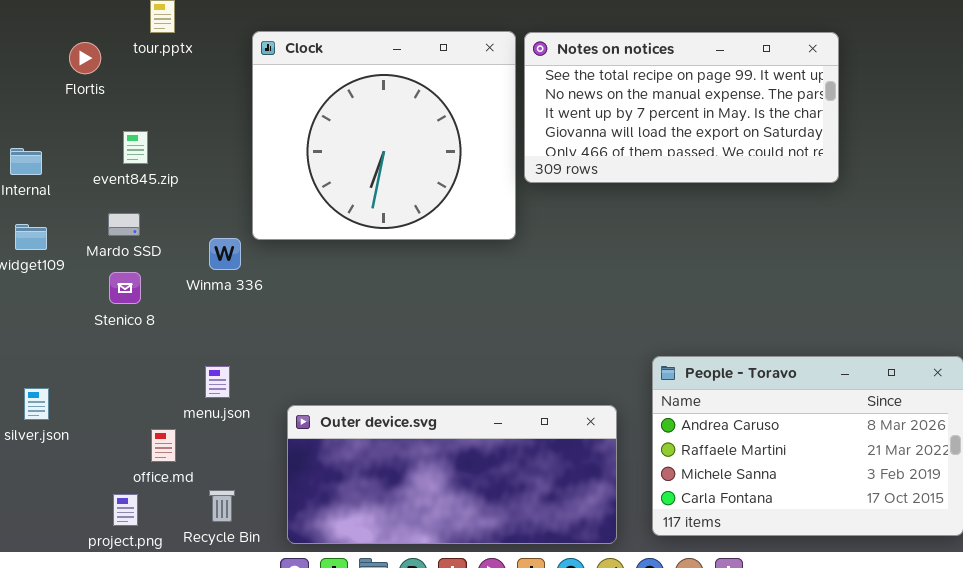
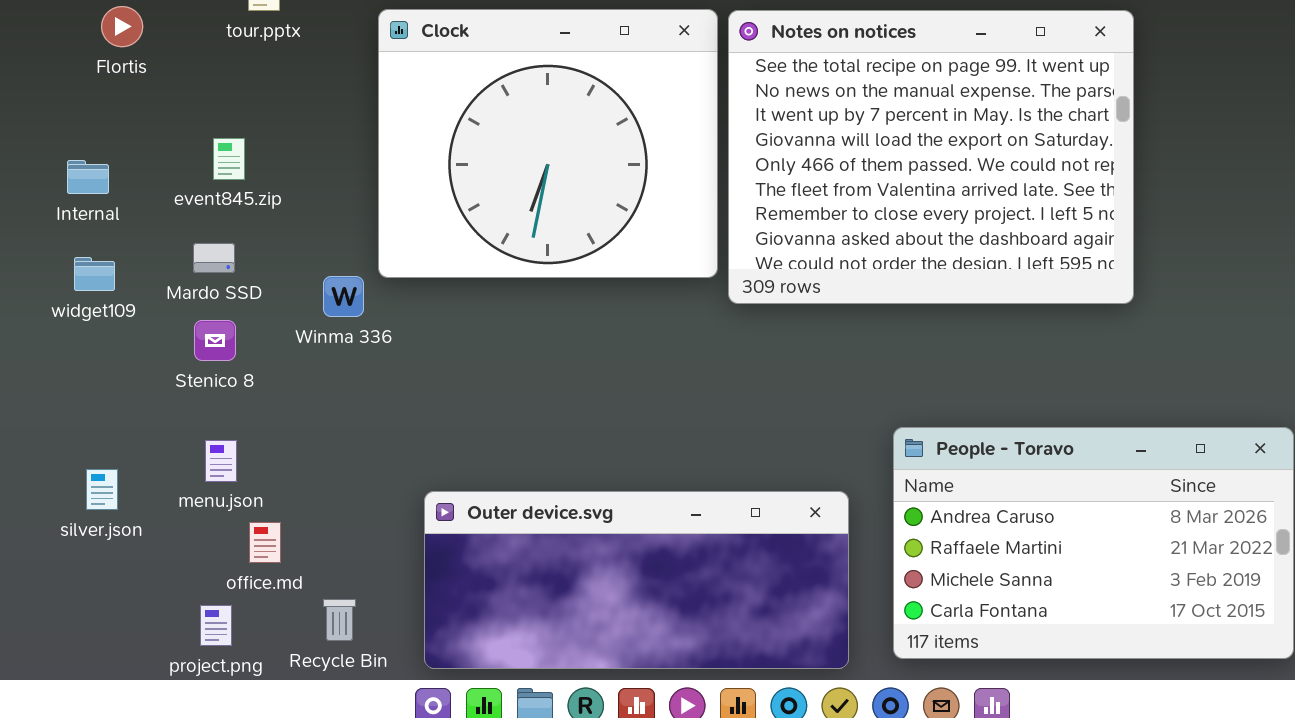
Notes on notices: [524,32,839,183] -> [728,10,1134,304], resized
Flortis: [69,42,101,74] -> [101,6,143,47], moved
menu.json: [205,366,230,398] -> [205,440,237,482], moved

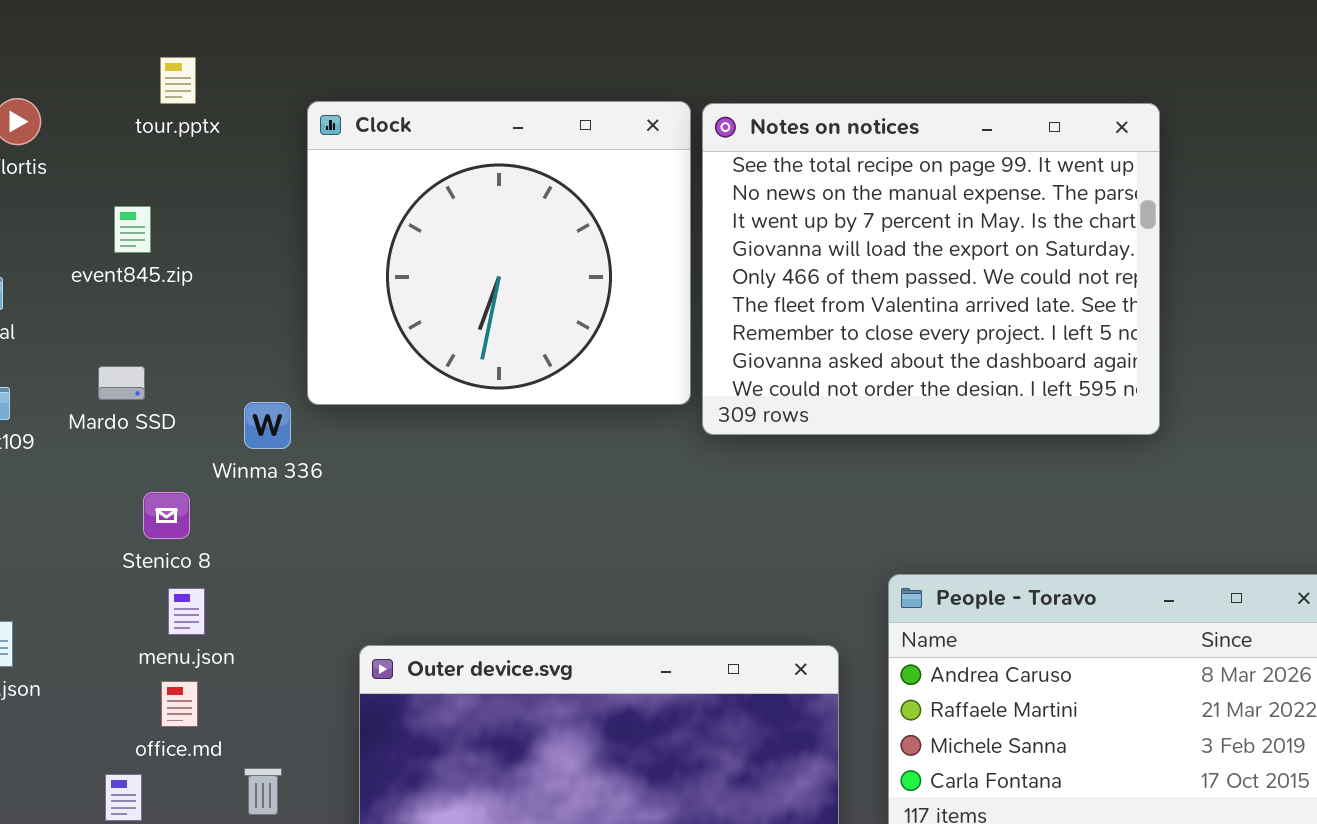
event845.zip: [213,138,245,180] -> [114,206,151,253], moved
Stenico 8: [194,320,236,361] -> [143,492,190,539], moved
menu.json: [205,440,237,482] -> [168,588,205,635], moved

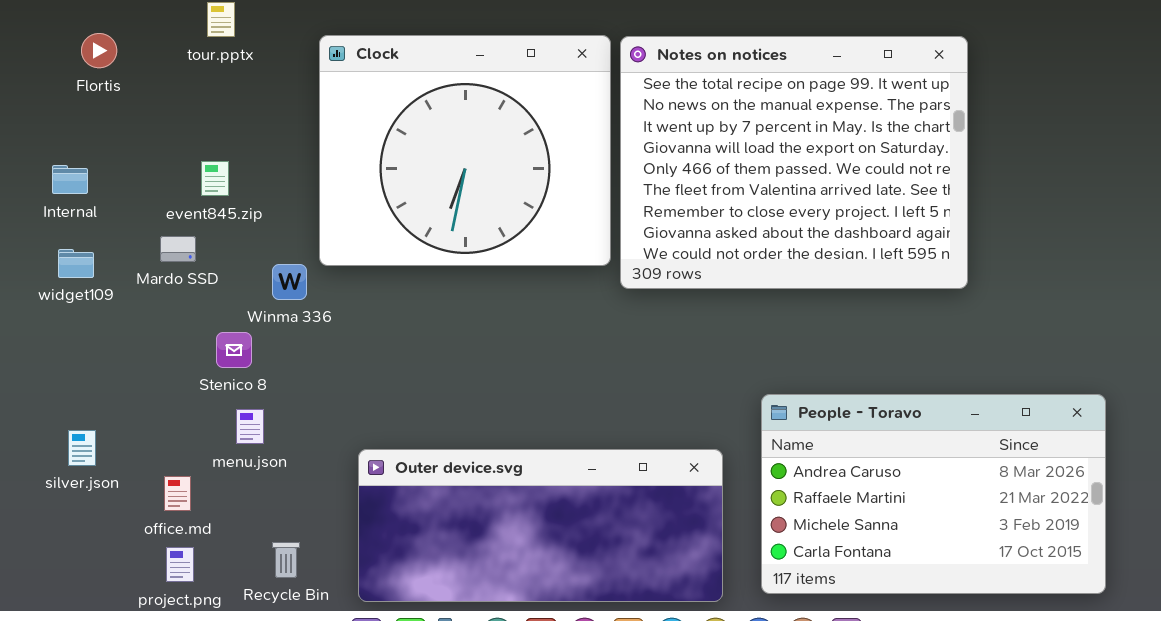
event845.zip: [114,206,151,253] -> [201,161,229,196], moved
Stenico 8: [143,492,190,539] -> [216,332,252,368], moved
menu.json: [168,588,205,635] -> [236,409,264,444], moved
office.md: [161,681,198,727] -> [164,476,191,511], moved

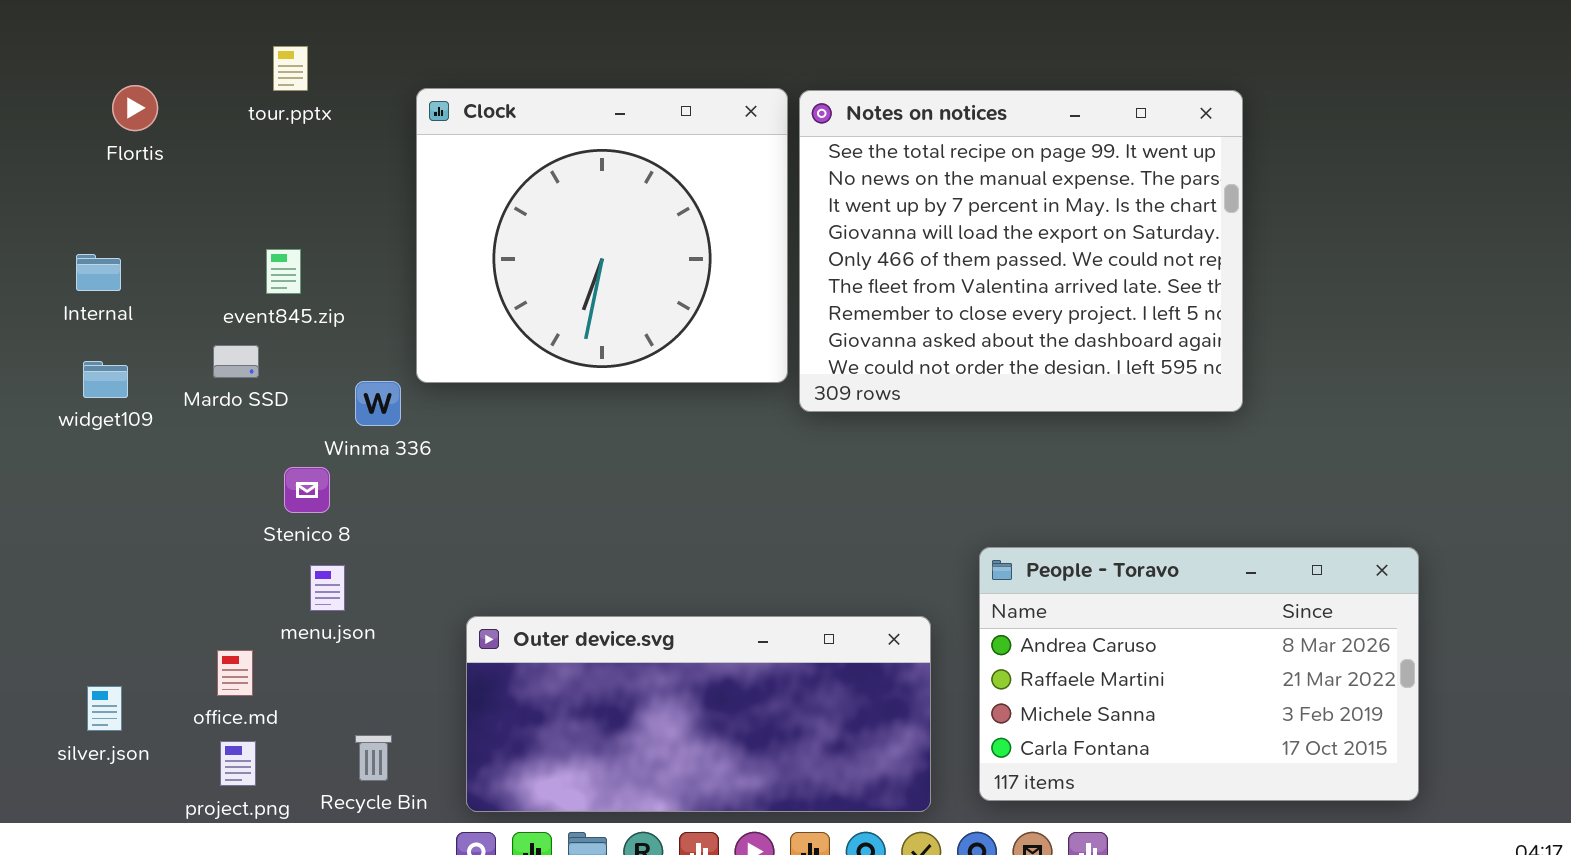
silver.json: [68,430,96,466] -> [87,686,122,731], moved

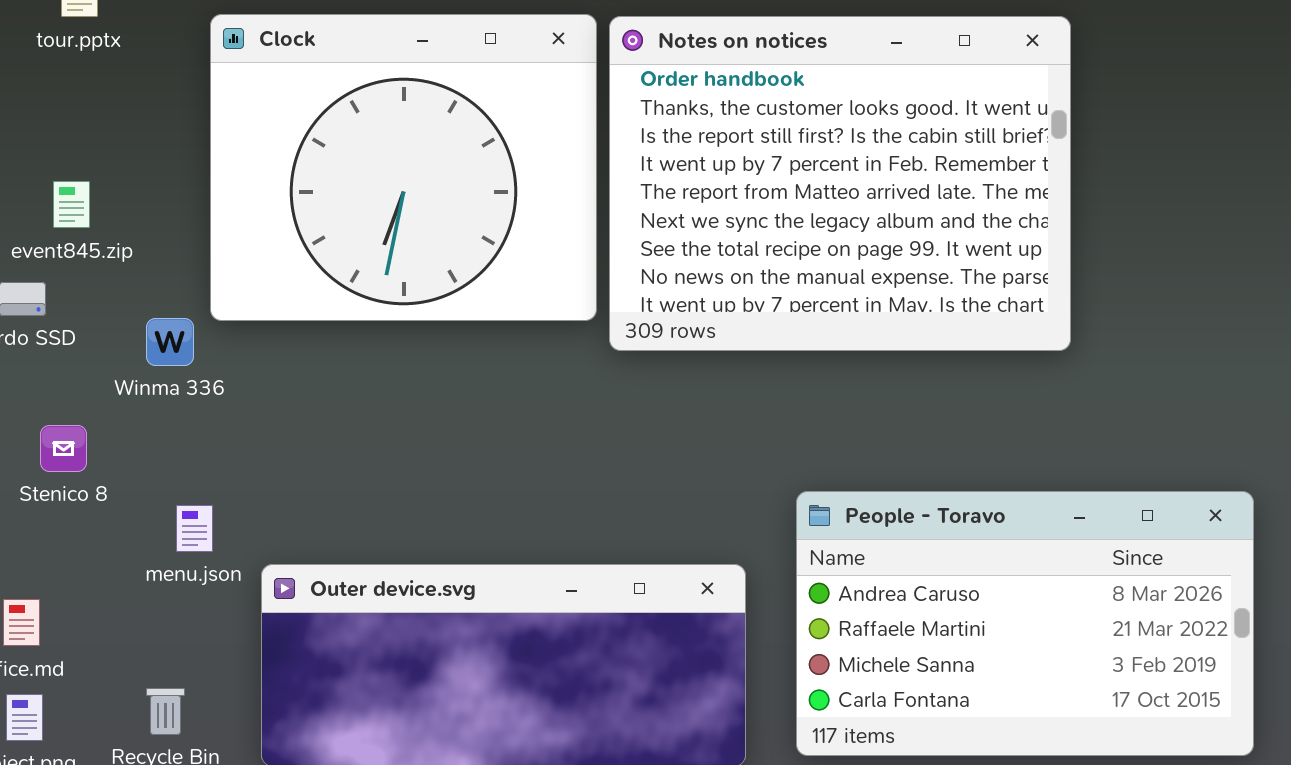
Notes on notices: [799,90,1243,412] -> [609,16,1071,351], scrolled up 6 rows
Stenico 8: [284,467,330,513] -> [40,425,87,472], moved
menu.json: [310,565,345,611] -> [176,505,213,552], moved

